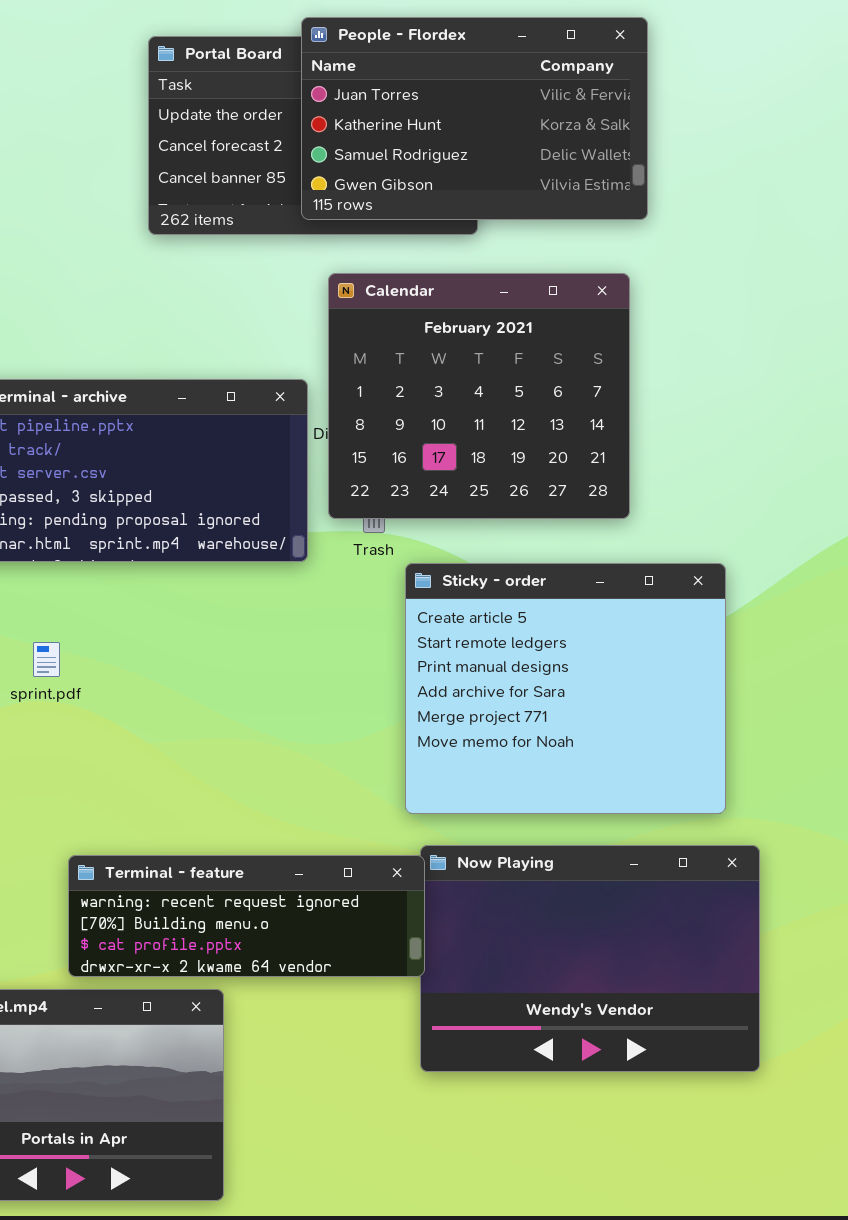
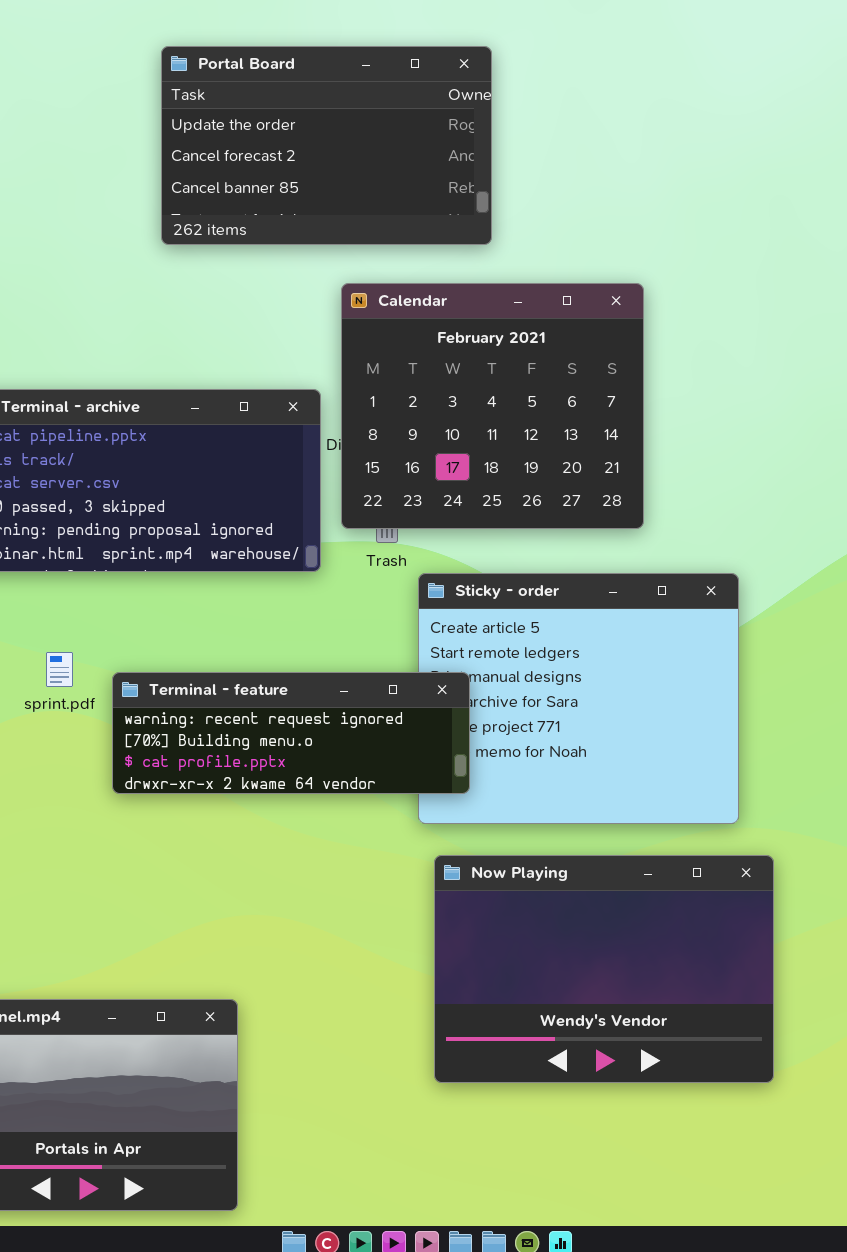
People - Flordex: [301,17,648,220] -> none, closed
Terminal - feature: [68,855,425,977] -> [112,672,470,794], moved

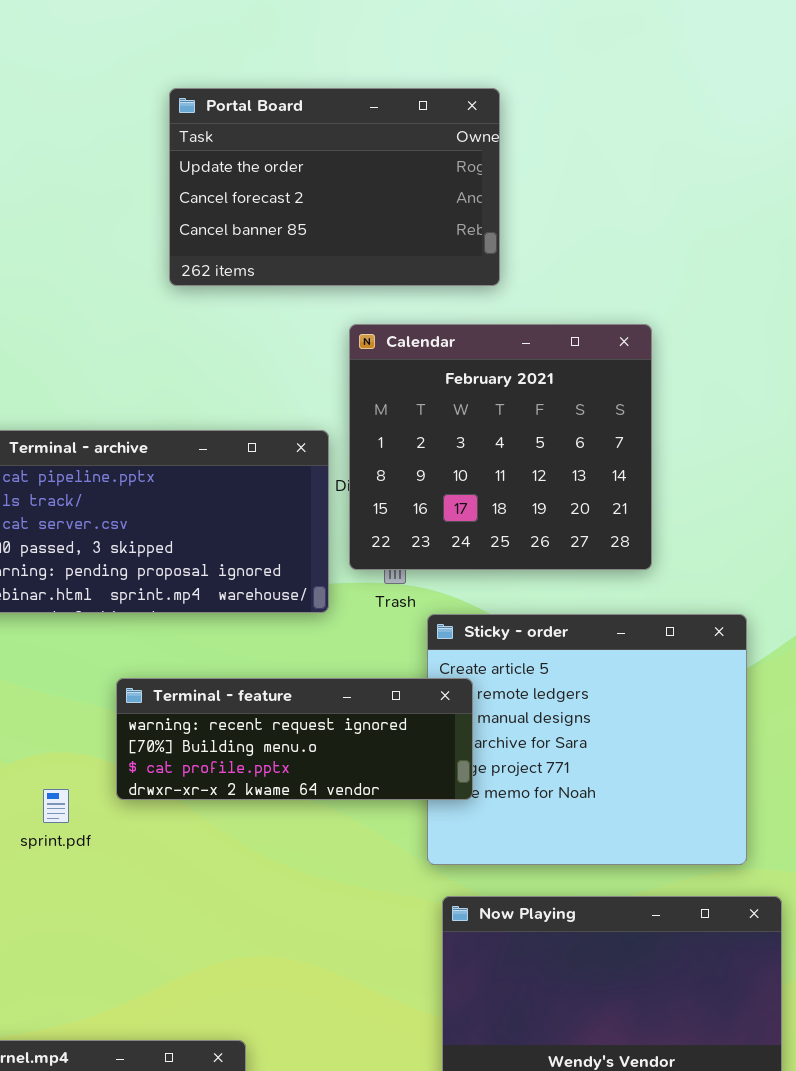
sprint.pdf: [46,652,73,687] -> [43,789,69,823], moved
Terminal - feature: [112,672,470,794] -> [116,678,473,800], moved

